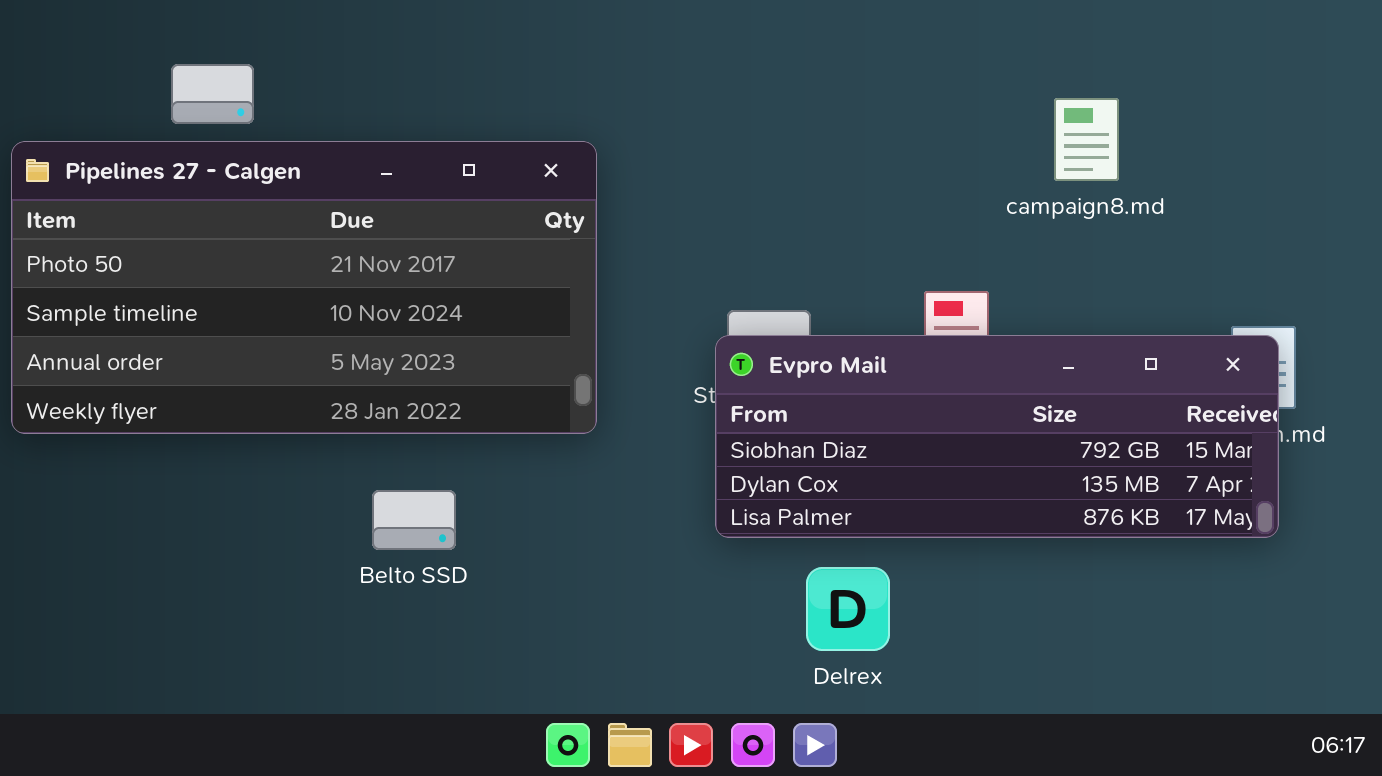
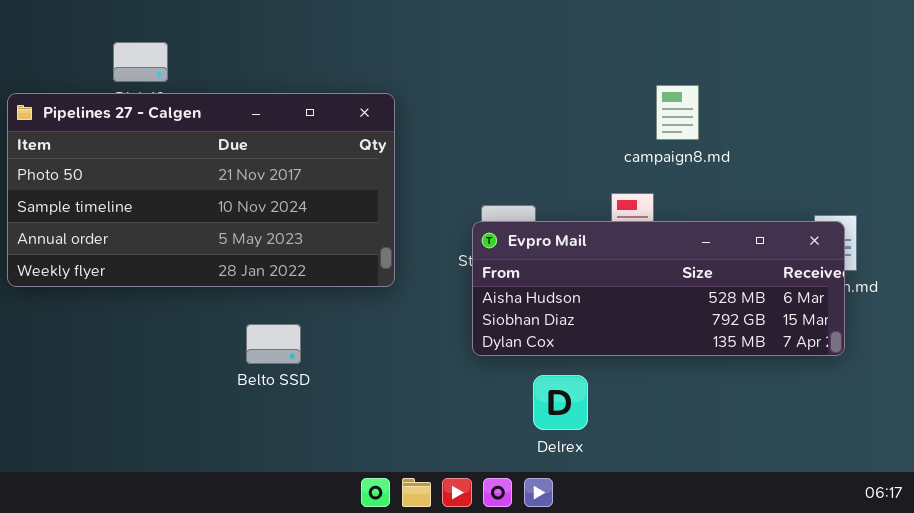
campaign8.md: [1054,98,1119,181] -> [656,85,699,140], moved
Evpro Mail: [715,335,1279,538] -> [472,221,845,356], scrolled up 1 row

